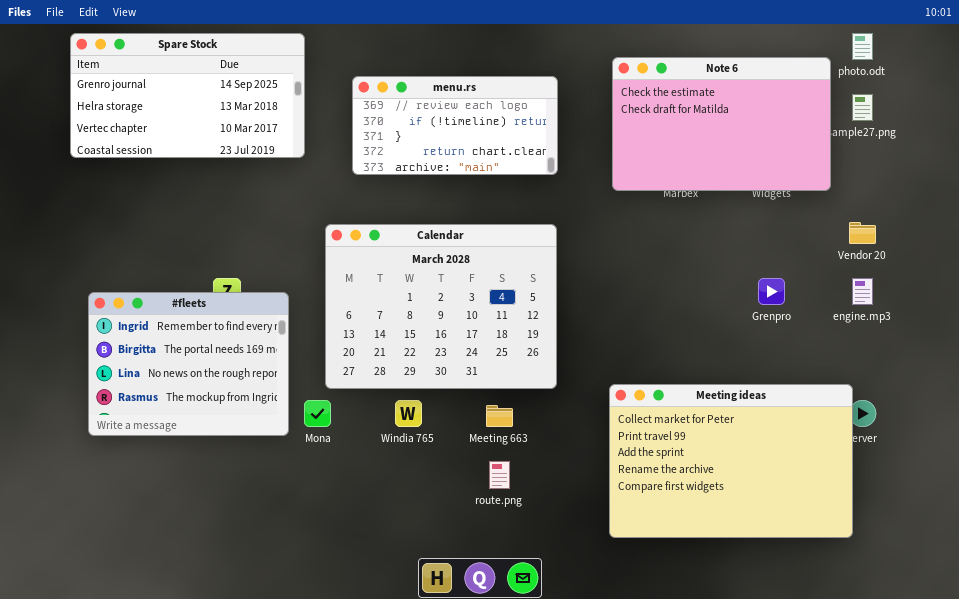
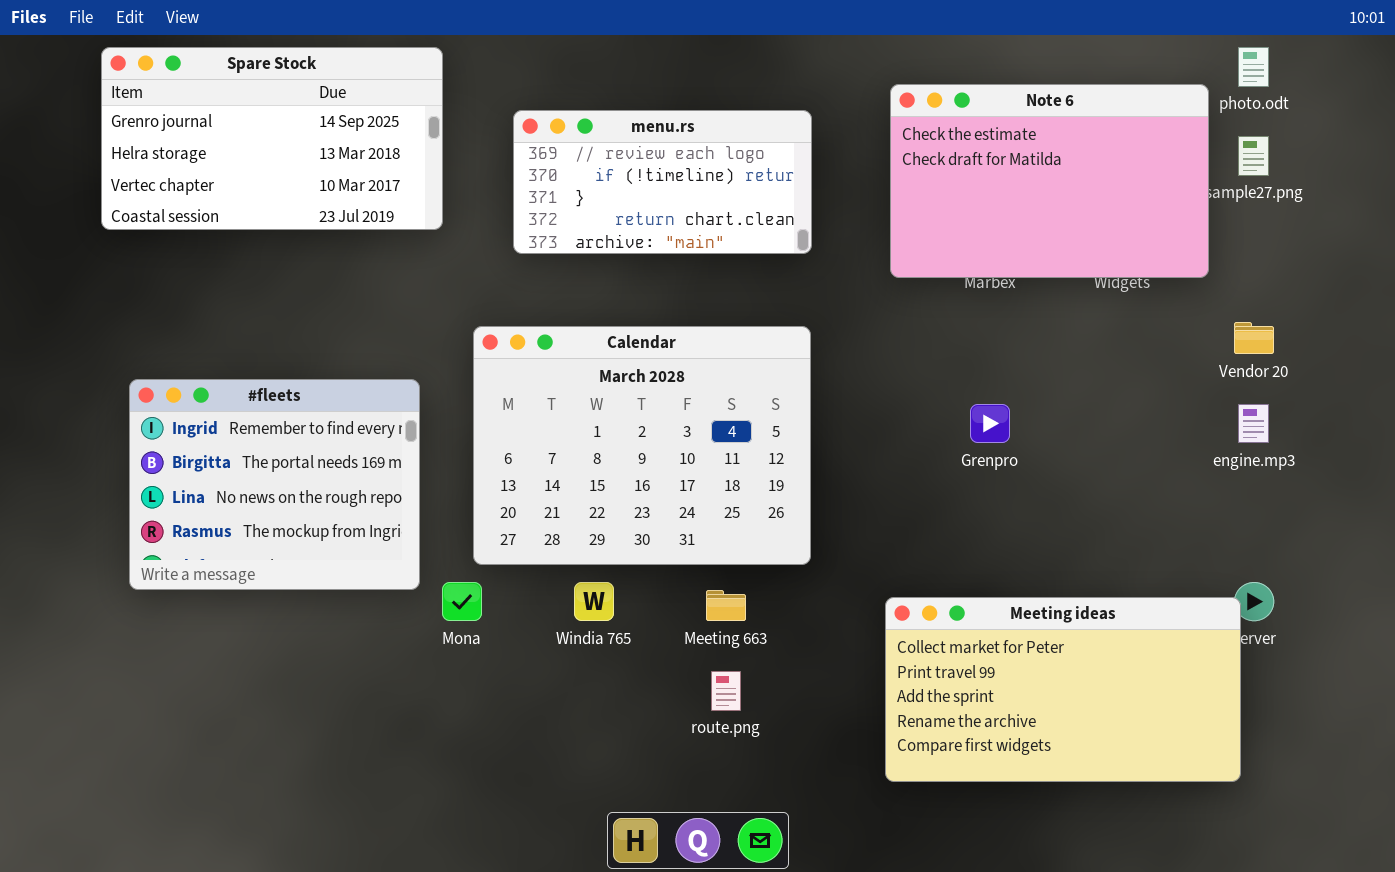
Grenpro: [758,278,785,305] -> [970,404,1010,443], moved
#fleets: [88,292,289,436] -> [129,379,420,590], moved
Meeting ideas: [609,384,853,538] -> [885,597,1241,782], resized

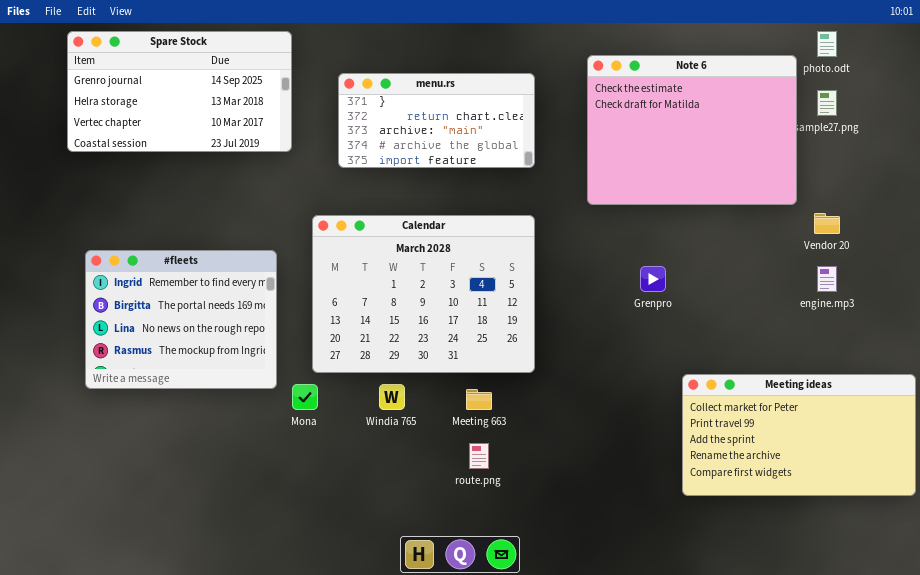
Note 6: [890,84,1209,278] -> [587,55,797,205], resized
menu.rs: [513,110,812,254] -> [338,73,535,168], scrolled down 2 rows
Meeting ideas: [885,597,1241,782] -> [682,374,916,496], moved

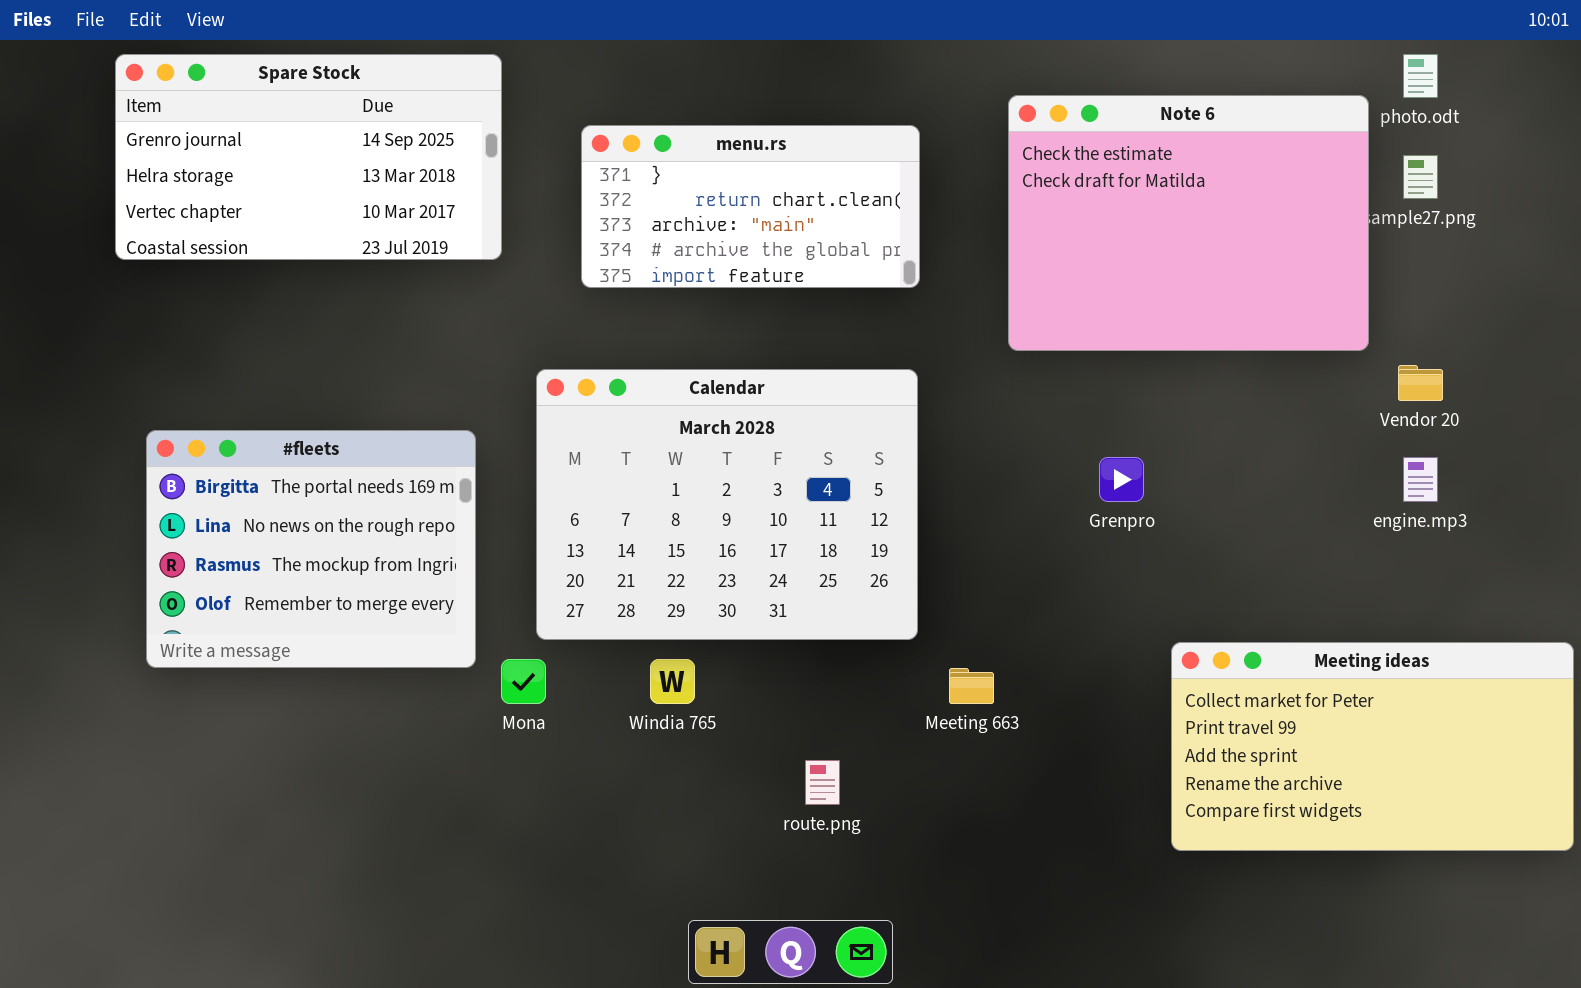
#fleets: [85,250,277,389] -> [146,430,476,668], scrolled down 1 row
Meeting 663: [466,389,492,410] -> [949,668,994,704], moved

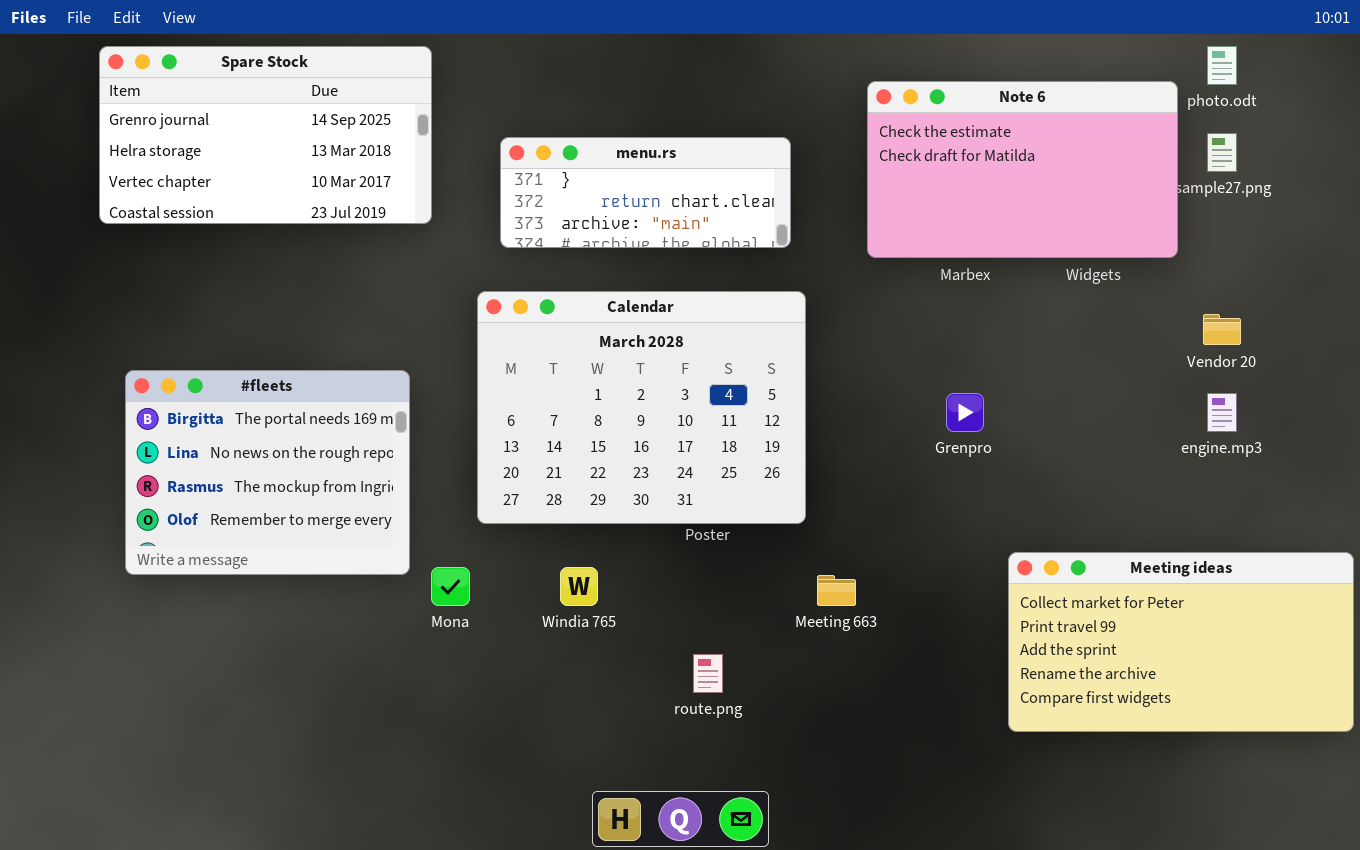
Note 6: [1008,95,1369,351] -> [867,81,1178,258], resized
menu.rs: [581,125,920,288] -> [500,137,791,248], resized
Calendar: [536,369,918,640] -> [477,291,806,524], moved

